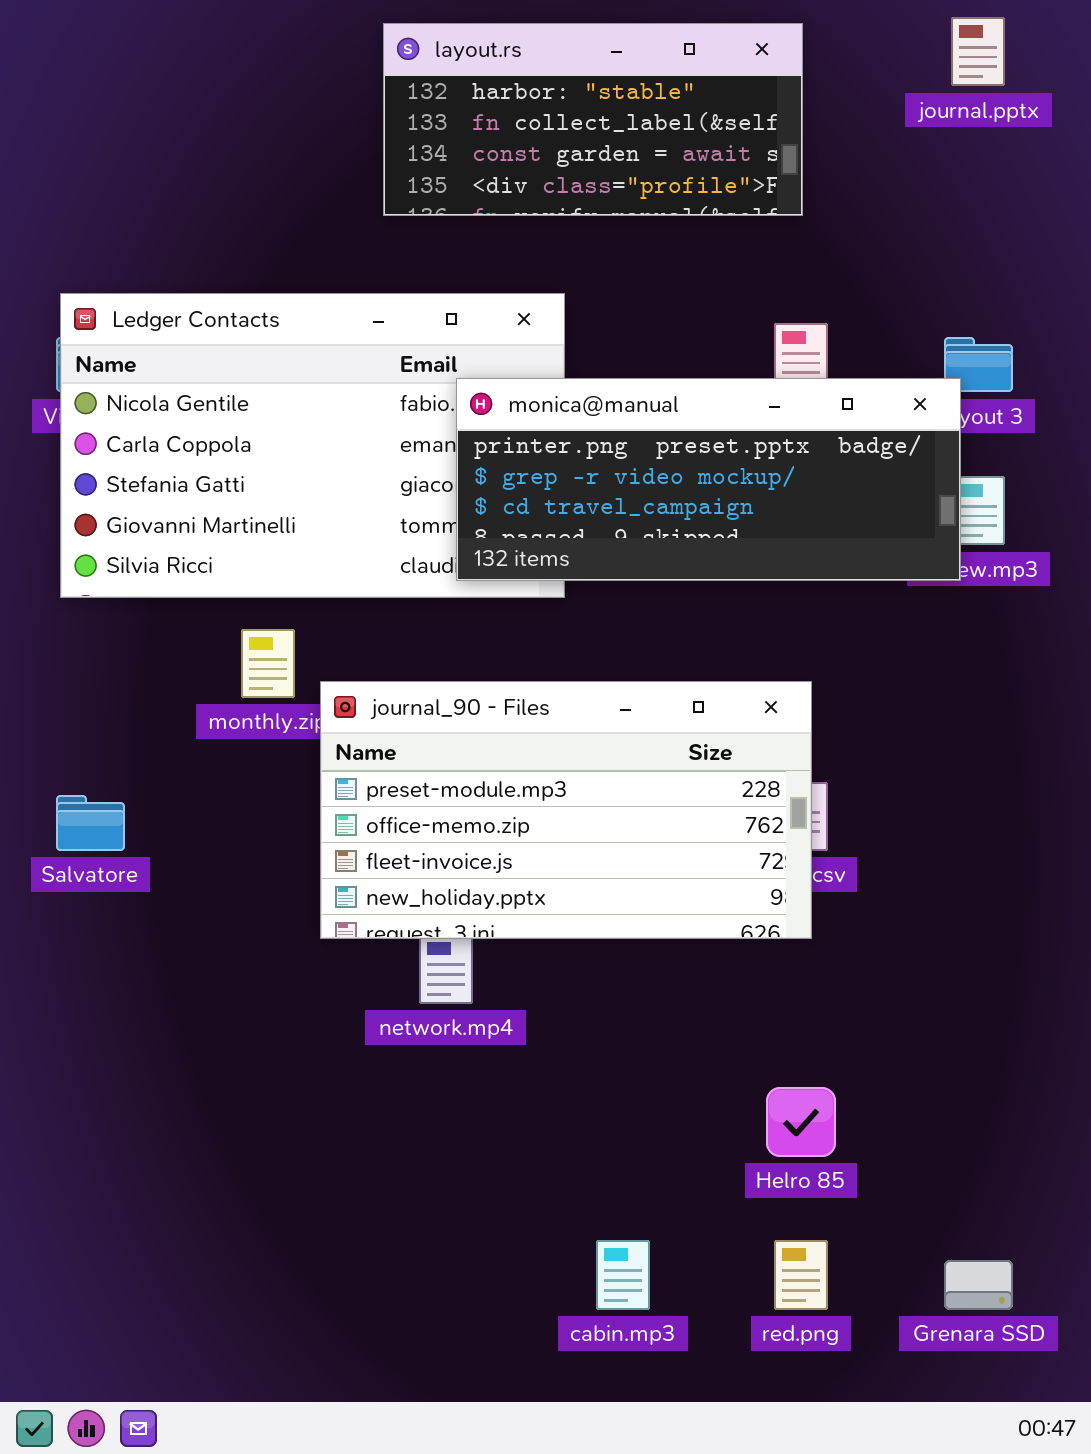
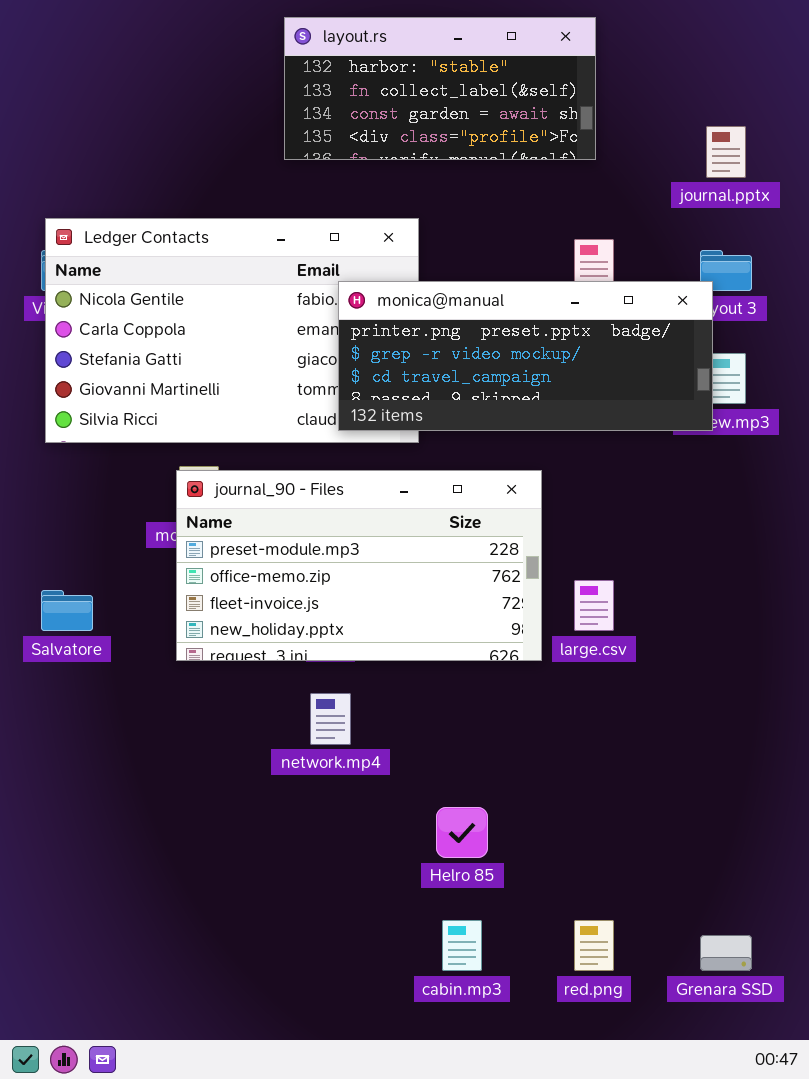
journal.pptx: [951,17,1005,86] -> [706,126,746,178], moved
journal_90 - Files: [320,681,812,939] -> [176,470,542,661], moved
Helro 85: [766,1087,836,1157] -> [436,807,488,858], moved

